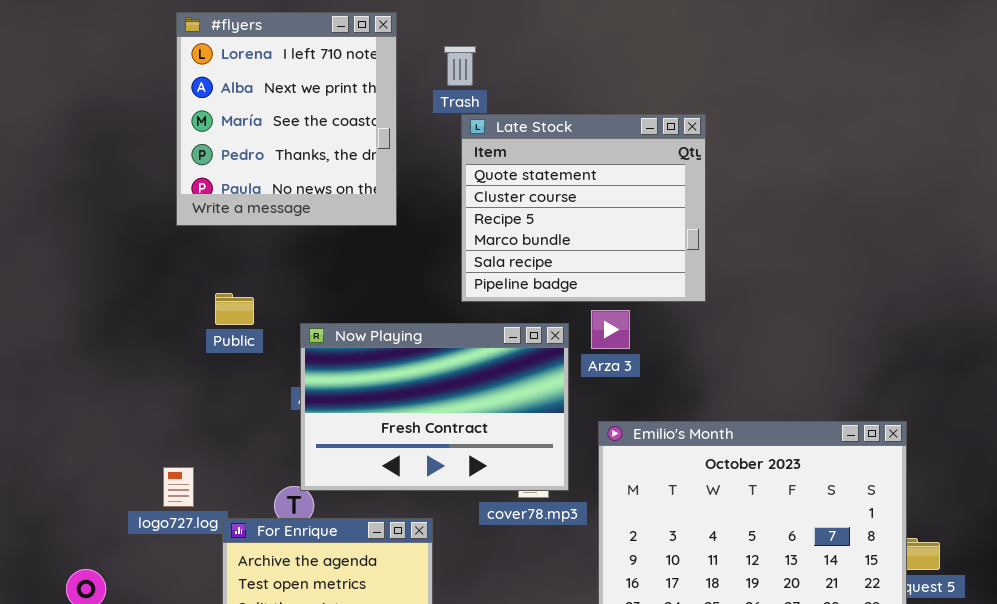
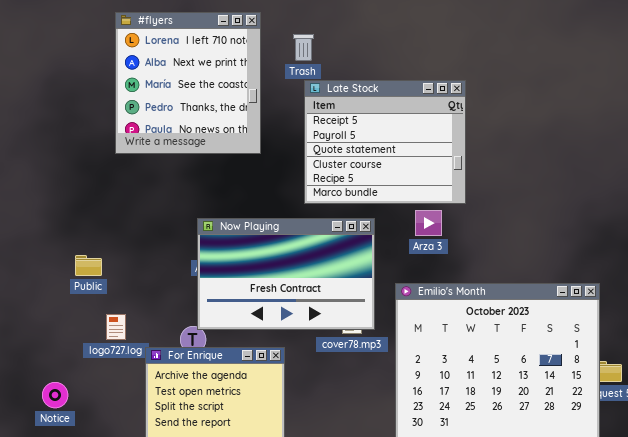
Late Stock: [461,114,706,302] -> [304,80,466,204], scrolled up 2 rows
Public: [215,293,254,325] -> [75,255,102,276], moved
Arza 3: [591,310,630,349] -> [415,210,442,236], moved

